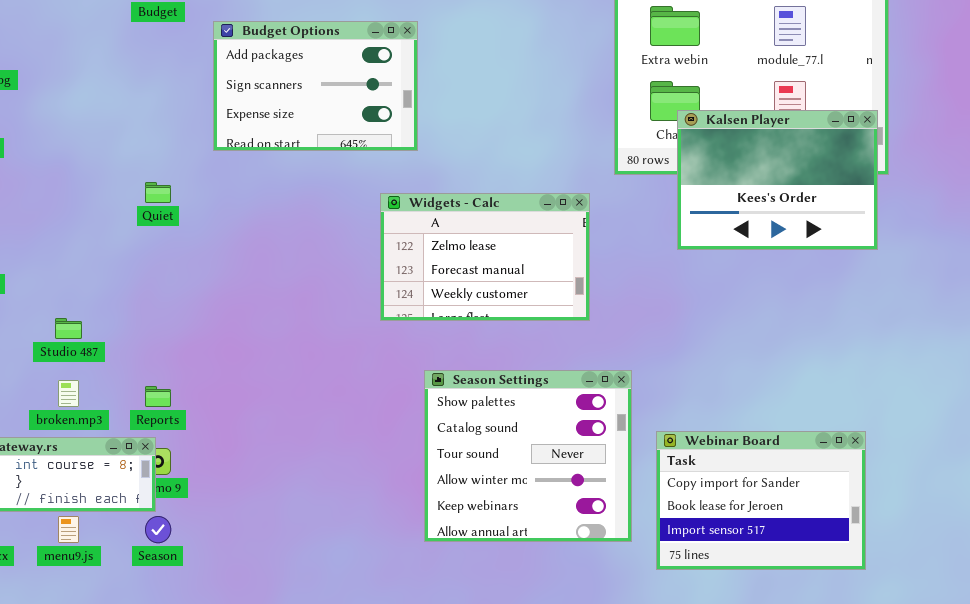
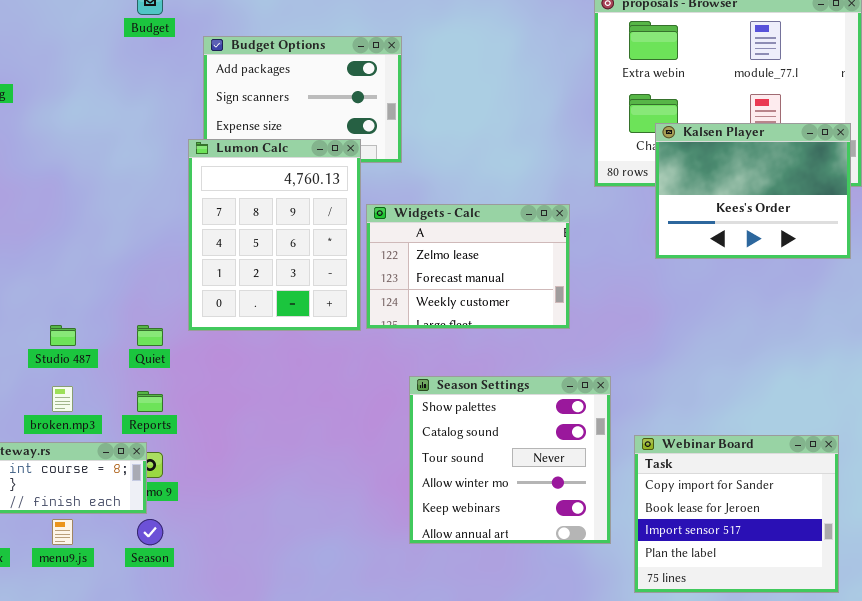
Lumon Calc: none -> [188,139,361,331], opened
Quiet: [145,182,171,203] -> [137,325,163,346], moved
Webinar Board: [656,431,866,570] -> [634,435,839,593], resized

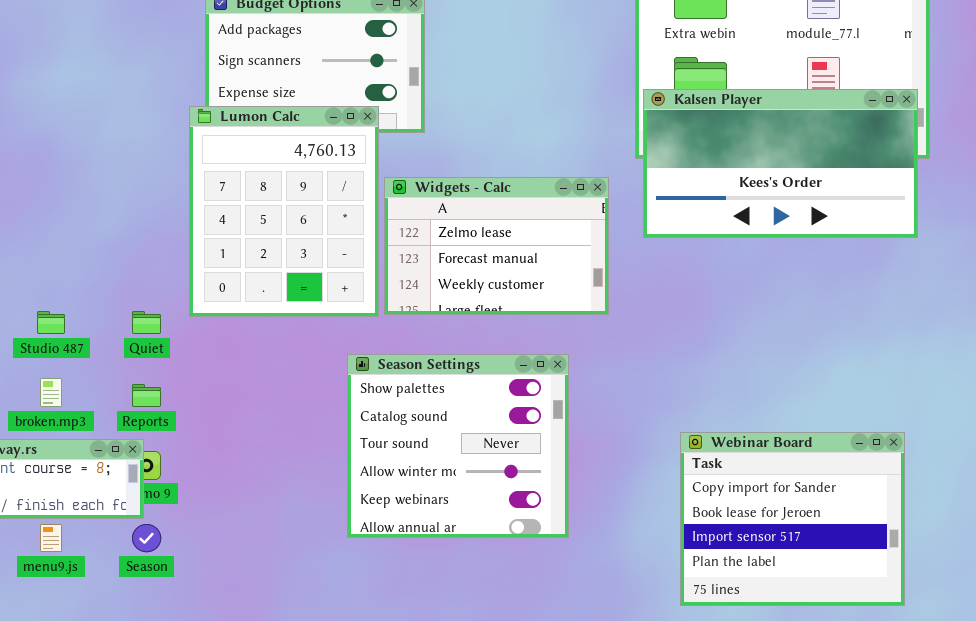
Kalsen Player: [655,123,851,259] -> [643,89,918,238], resized
Season Settings: [409,376,611,544] -> [347,354,569,538], moved

